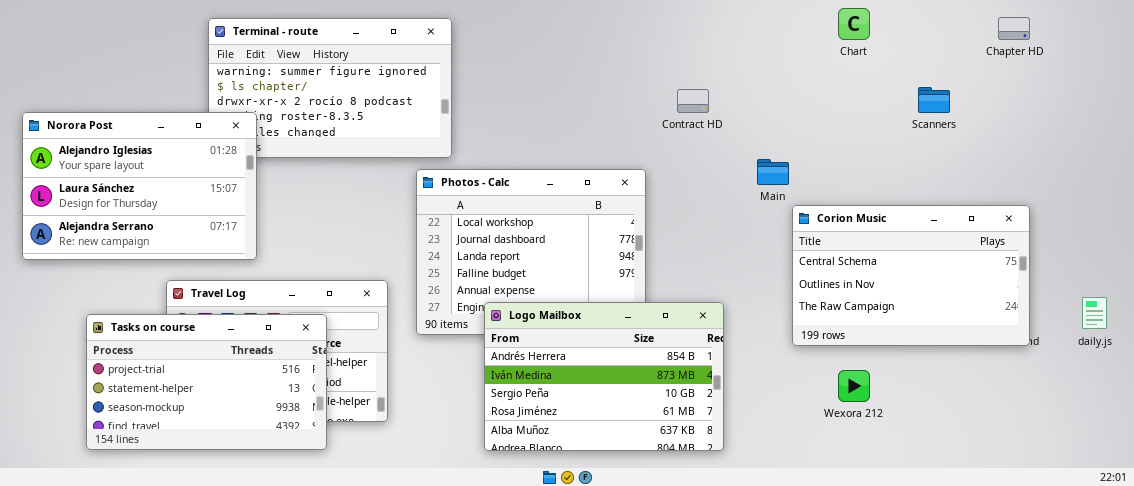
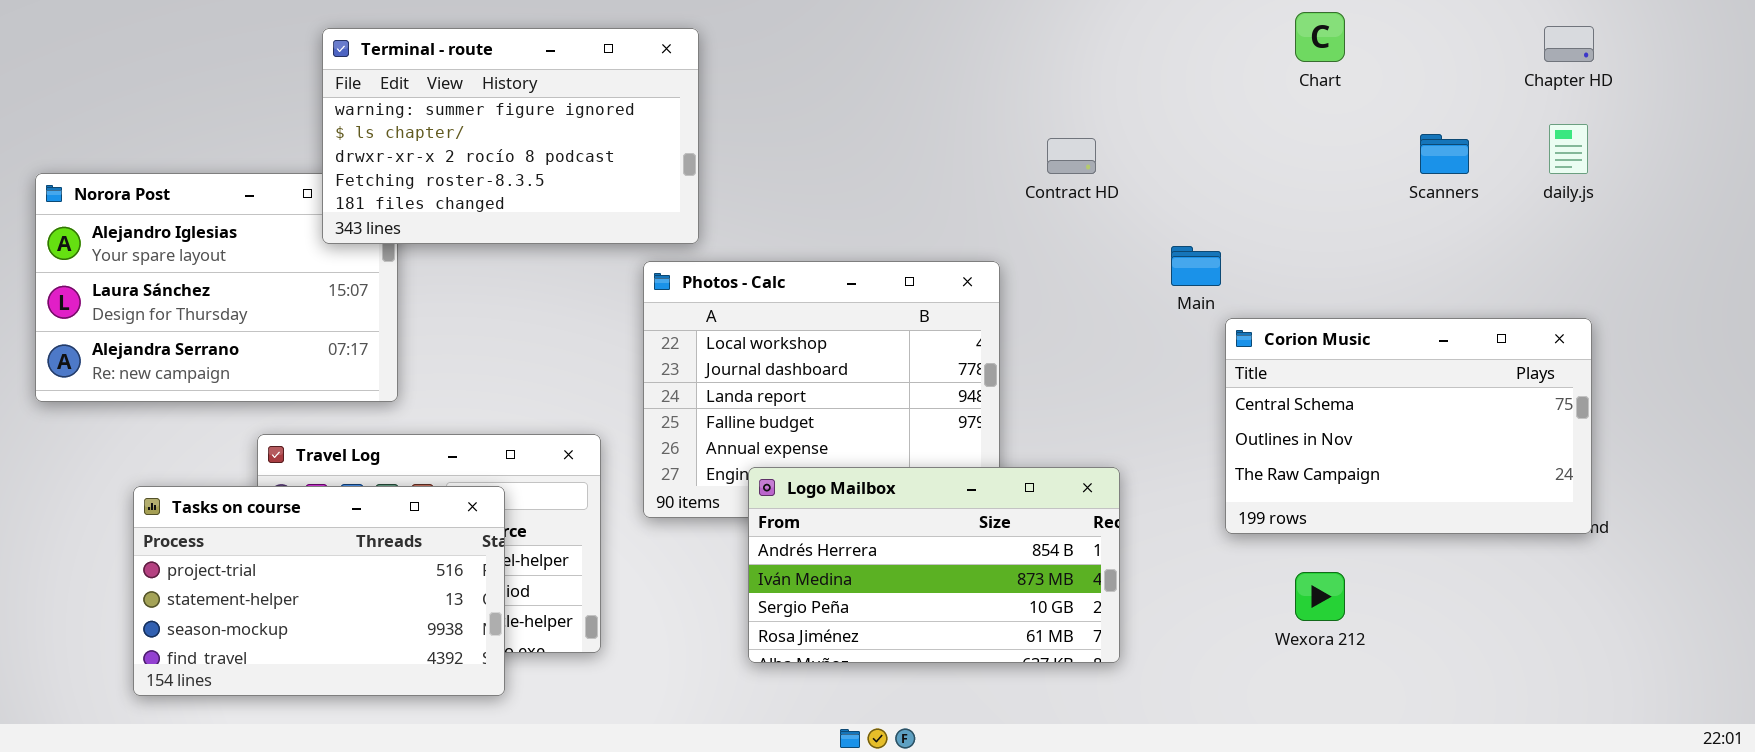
Terminal - route: [208,18,452,158] -> [322,28,699,244], raised
daily.js: [1082,297,1107,329] -> [1549,124,1588,174], moved
Logo Mailbox: [484,302,724,451] -> [748,467,1120,663], resized

